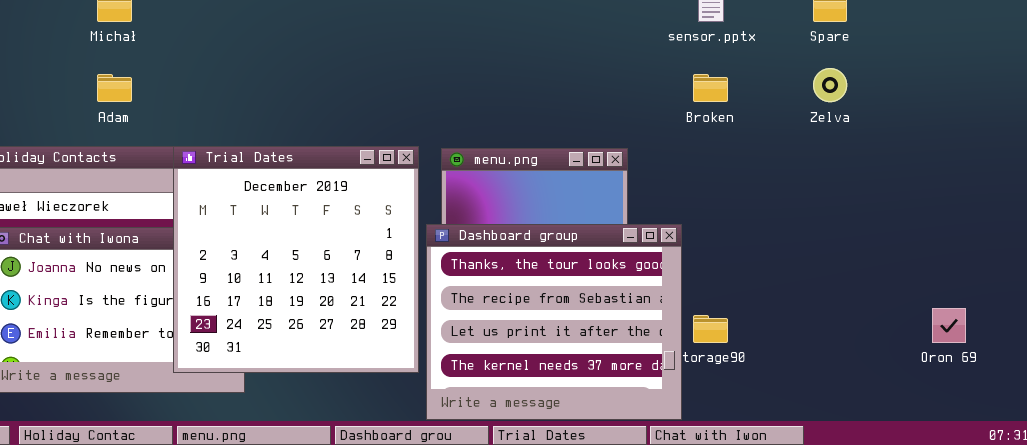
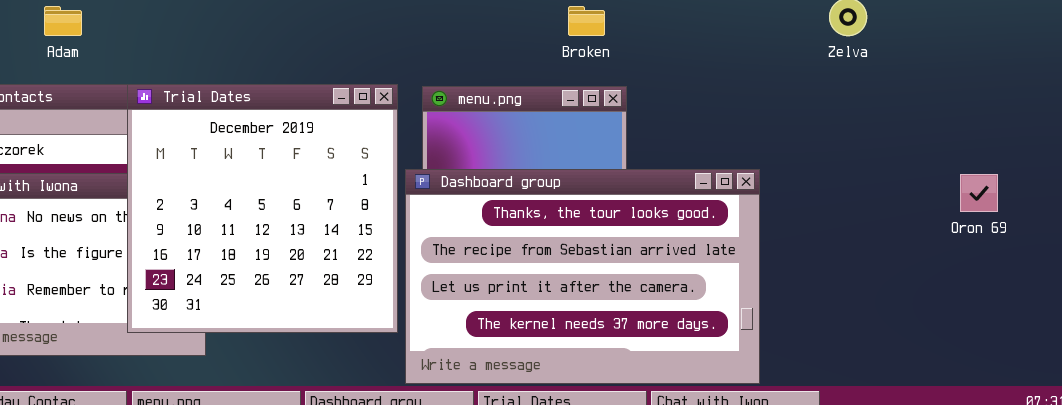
Broken: [693,74,728,102] -> [568,6,605,36], moved
Dashboard group: [426,224,682,420] -> [405,169,760,384], resized
Oron 69: [932,308,966,343] -> [960,174,998,212], moved

